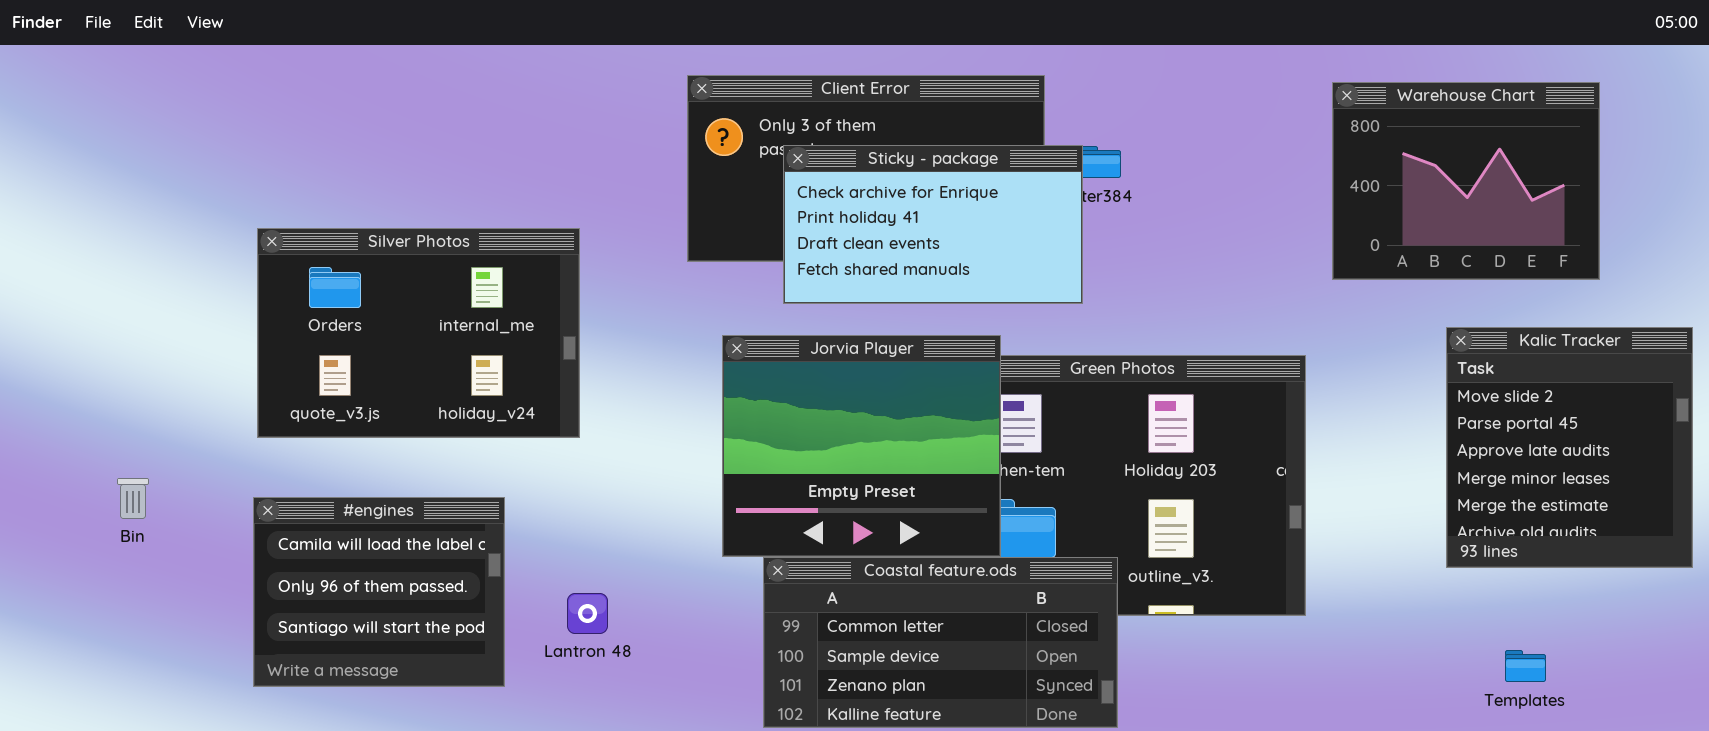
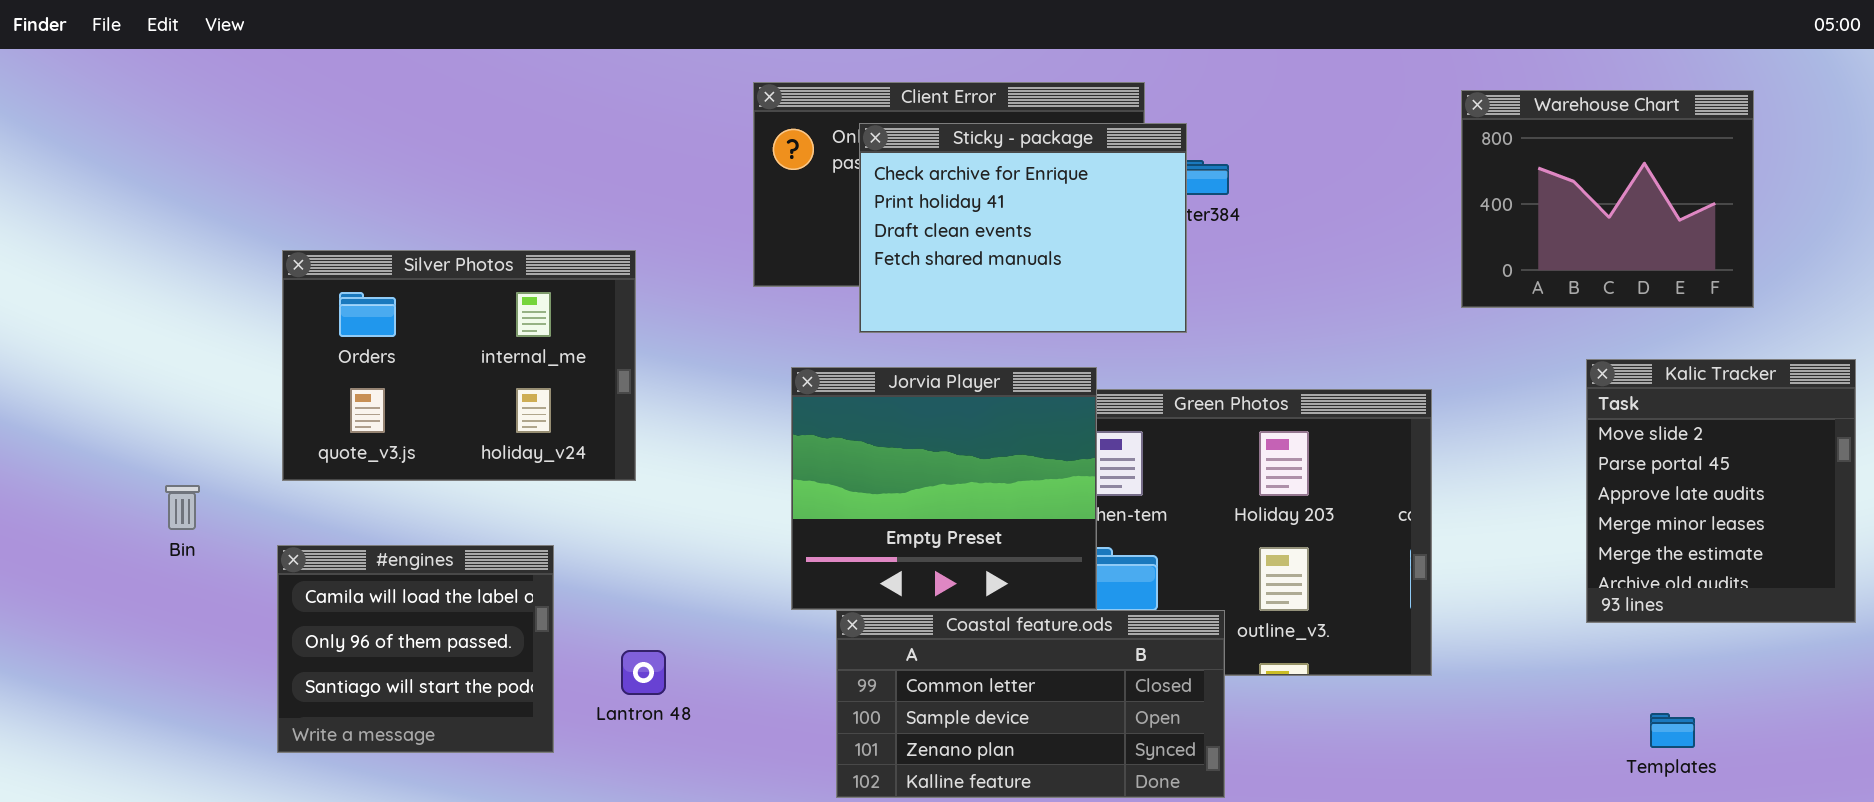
Sticky - package: [783,145,1083,304] -> [859,123,1187,333], resized
Bin: [117,478,149,519] -> [165,485,200,530], moved

